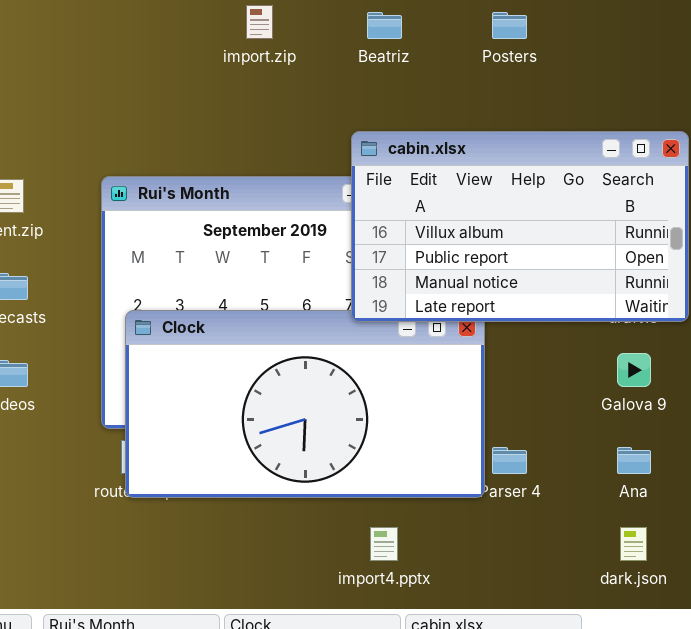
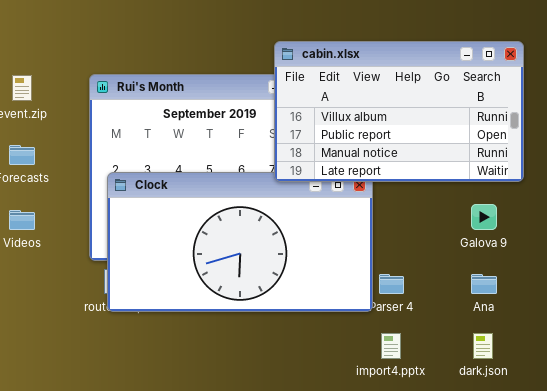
import4.pptx: [370,527,398,561] -> [381,333,401,359], moved

